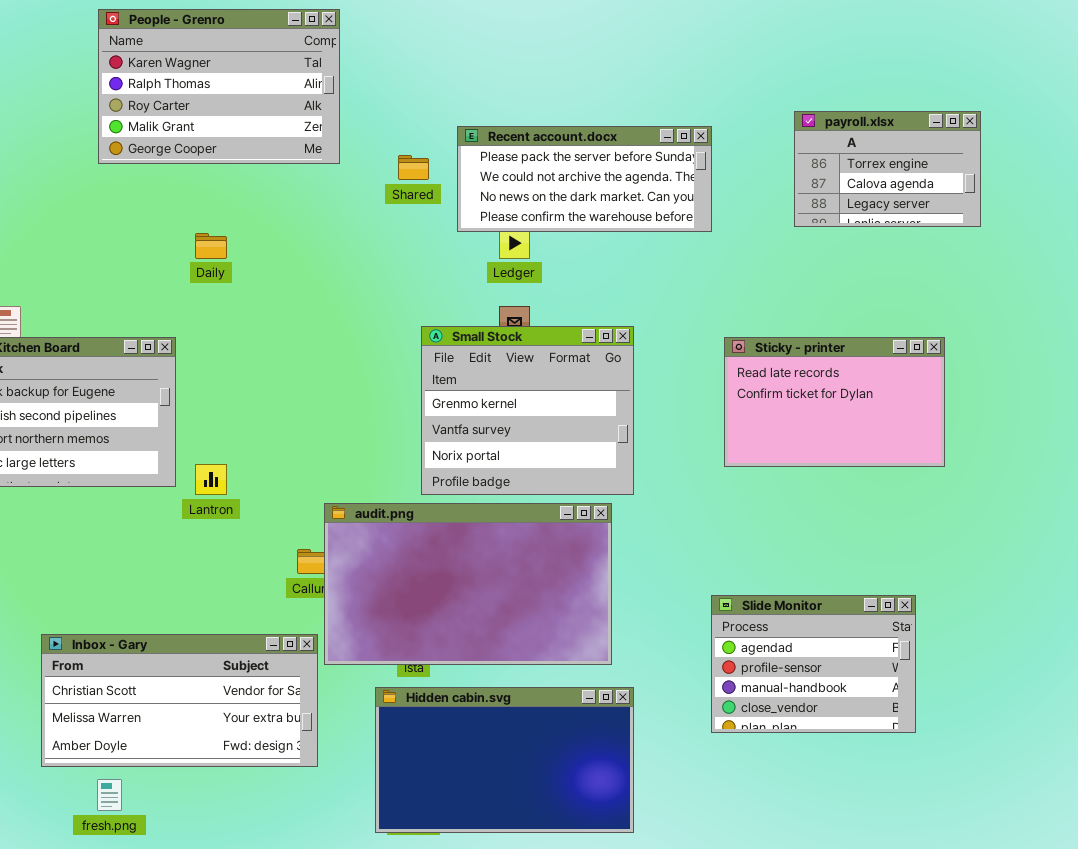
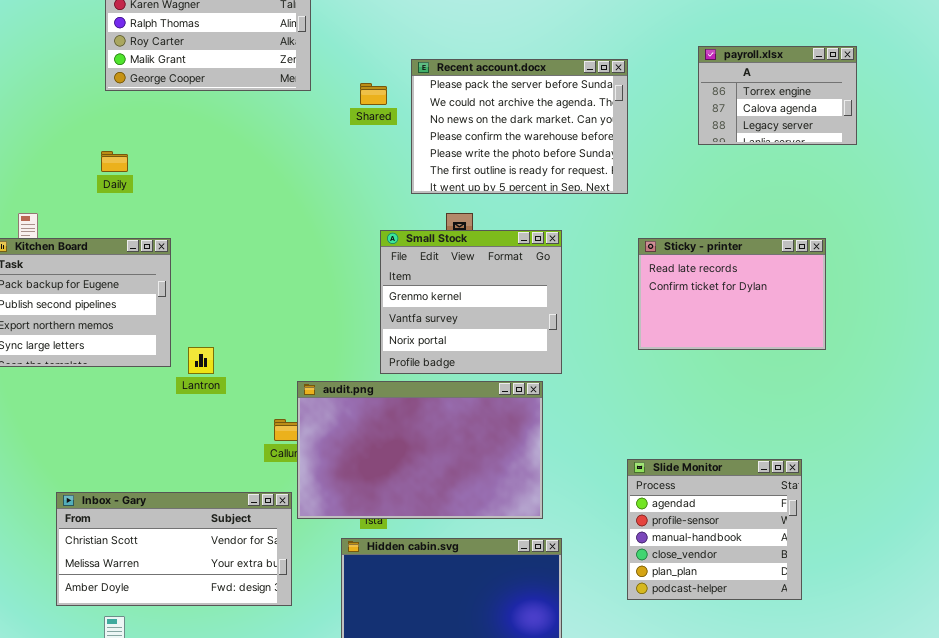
Recent account.docx: [457,126,712,232] -> [411,59,628,194], resized
Daily: [195,233,227,259] -> [101,151,128,172], moved
Slide Monitor: [711,595,916,733] -> [627,459,802,600], resized

